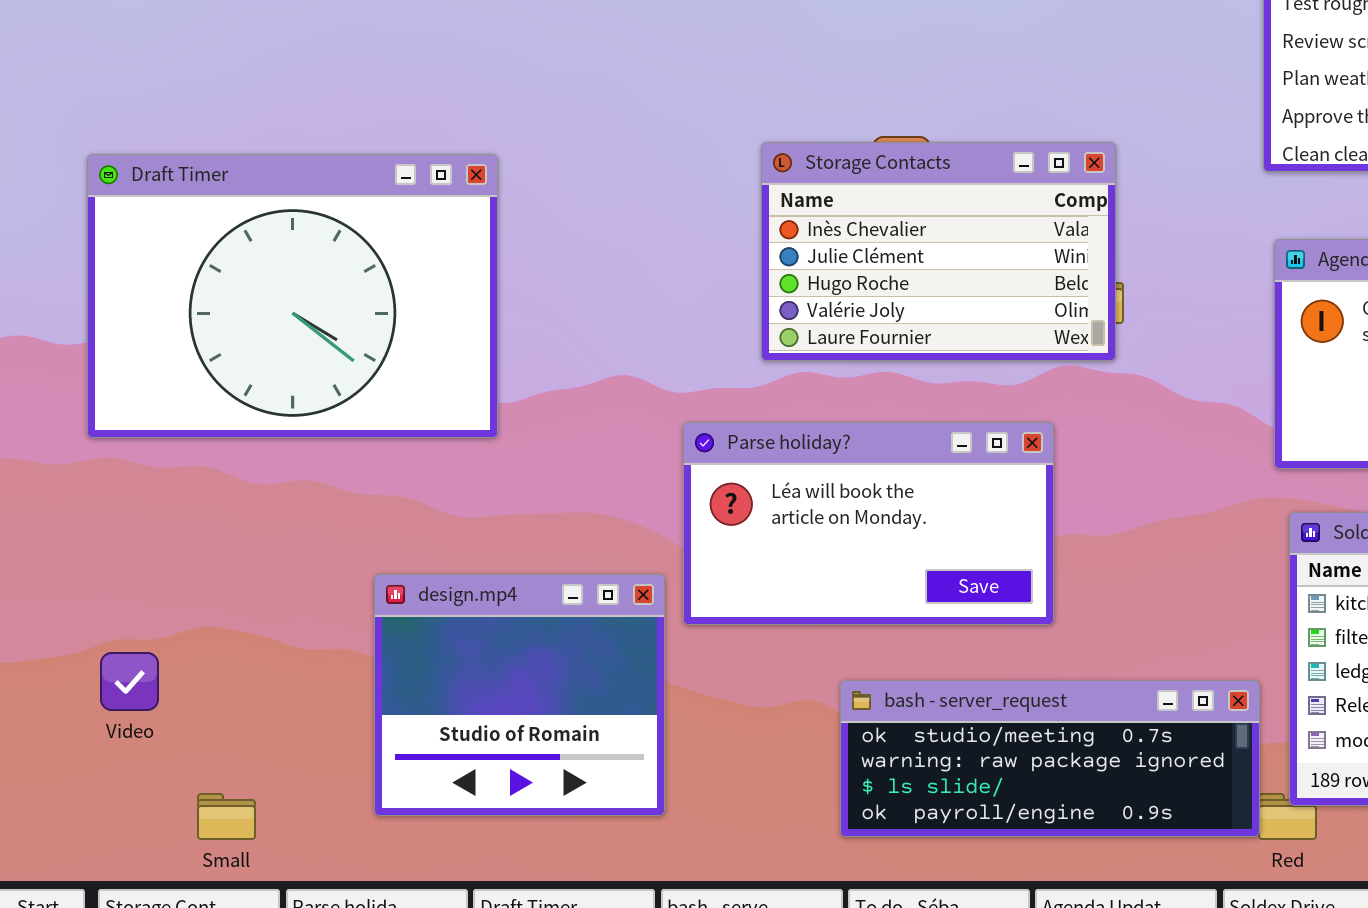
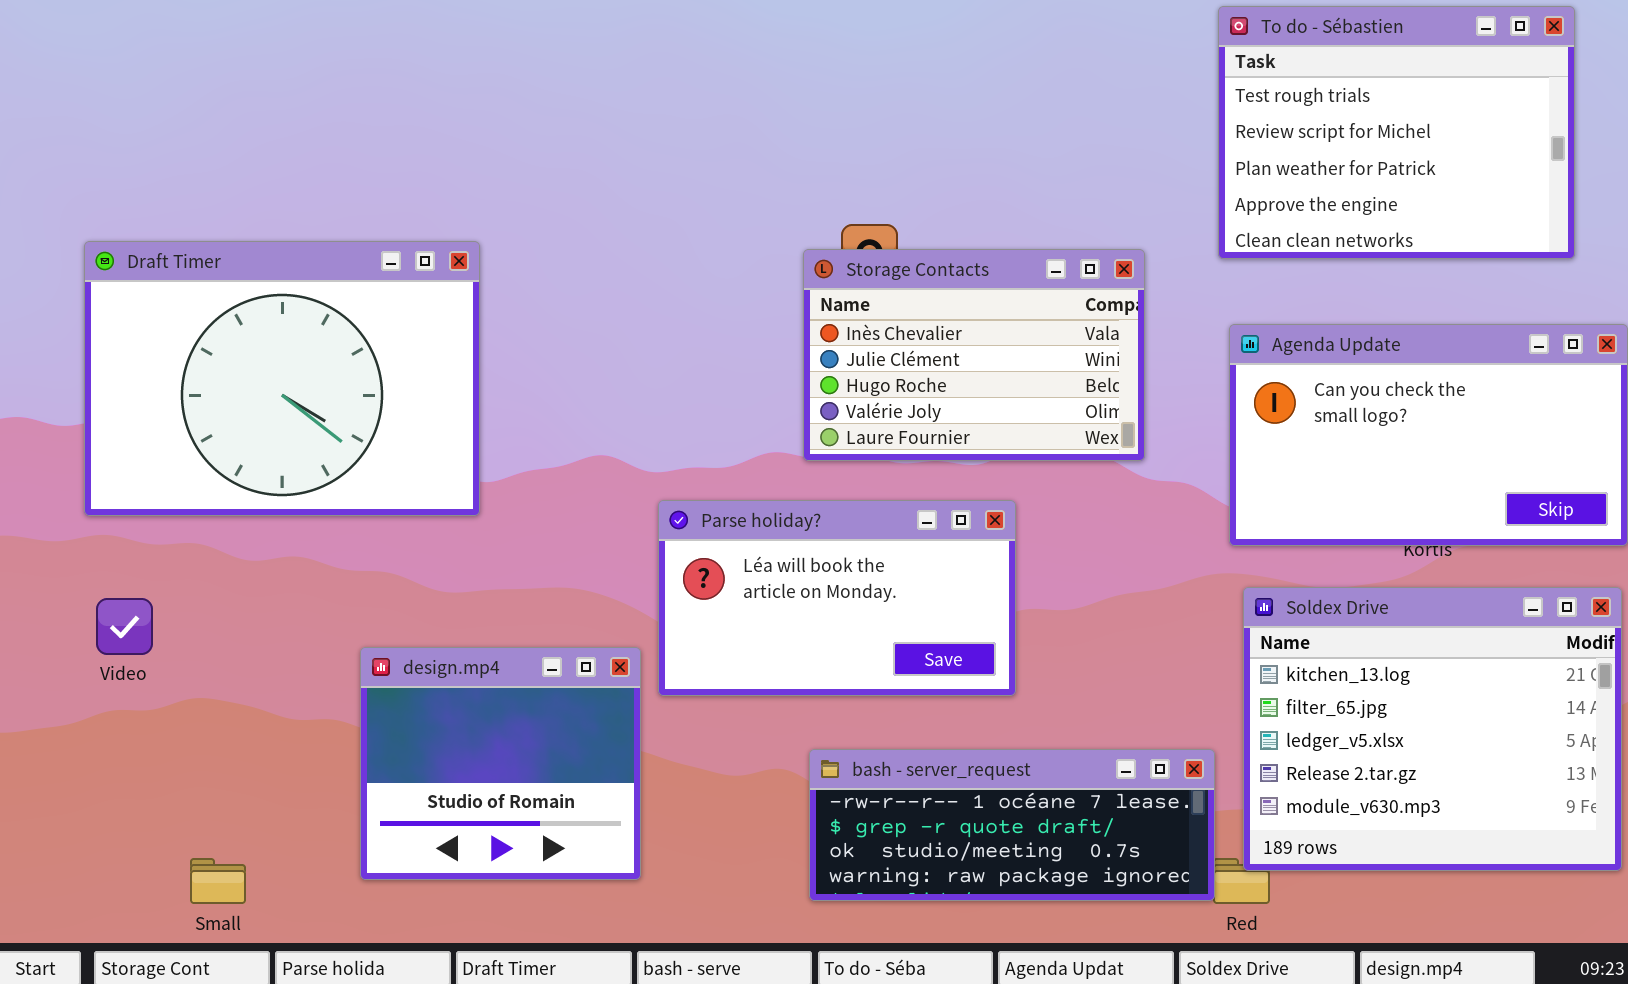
Storage Contacts: [761,142,1116,361] -> [803,249,1145,461], moved
Video: [100,652,159,711] -> [96,598,153,655], moved
bash - server_request: [840,680,1260,837] -> [809,749,1215,901], scrolled up 2 rows

